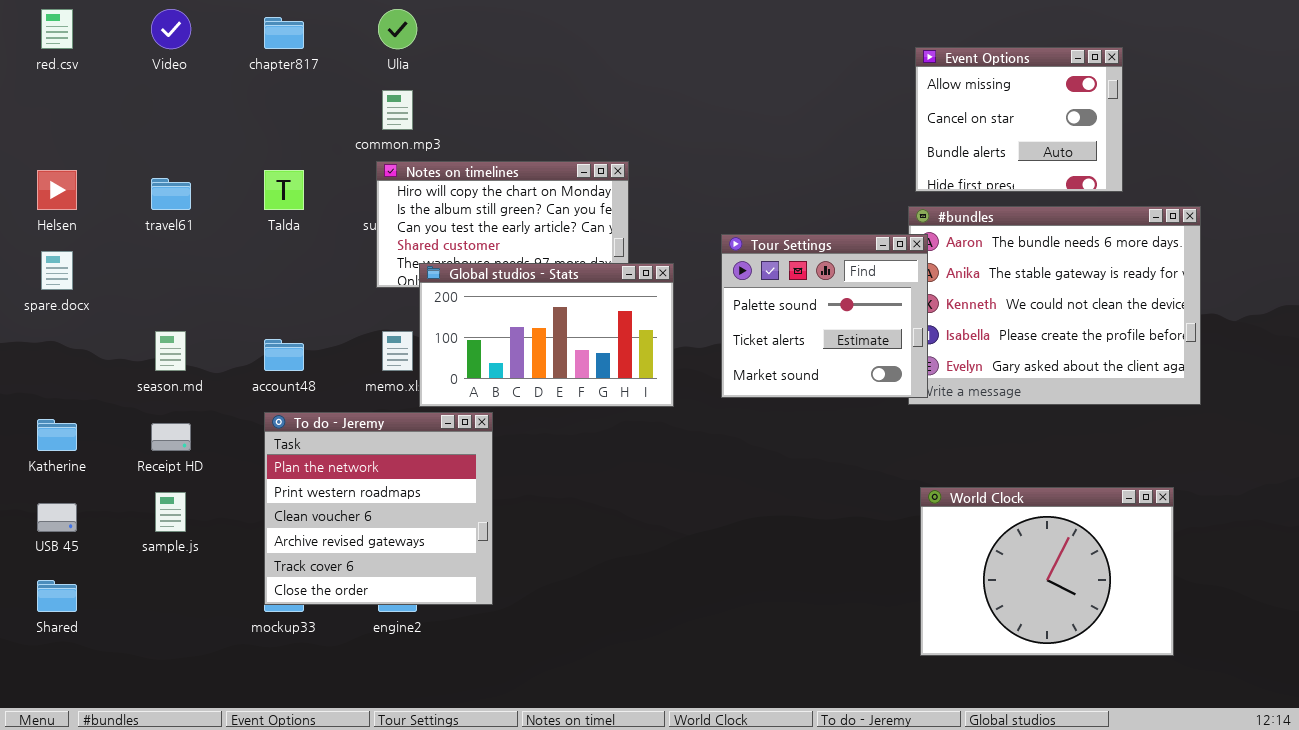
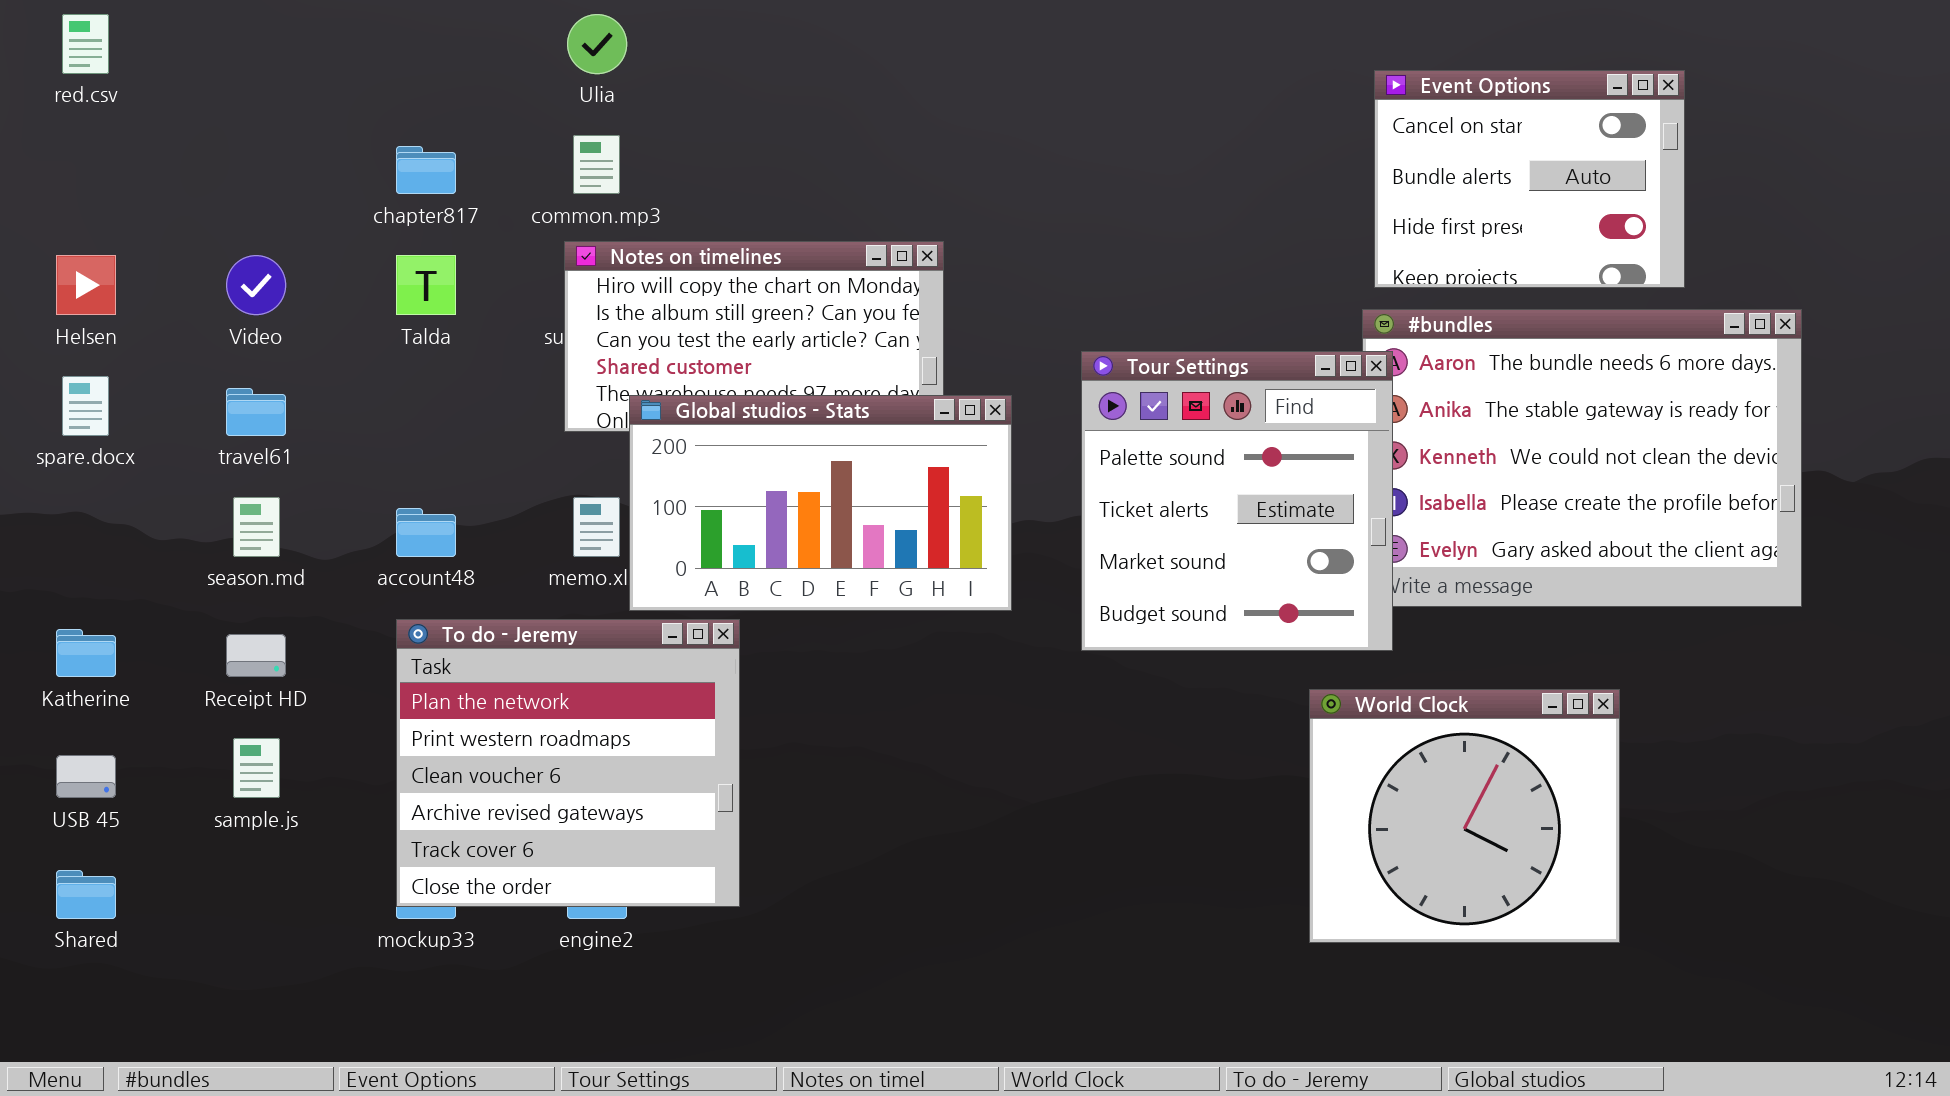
Video: [151,9,191,49] -> [226,255,286,315], moved
chapter817: [264,17,304,49] -> [396,146,456,194], moved
Event Options: [915,47,1123,192] -> [1374,70,1685,288], scrolled down 1 row
travel61: [151,178,191,210] -> [226,388,286,436], moved
Tour Settings: [721,234,928,398] -> [1081,351,1393,651], resized
World Clock: [920,487,1174,656] -> [1309,689,1620,943], moved, resized

